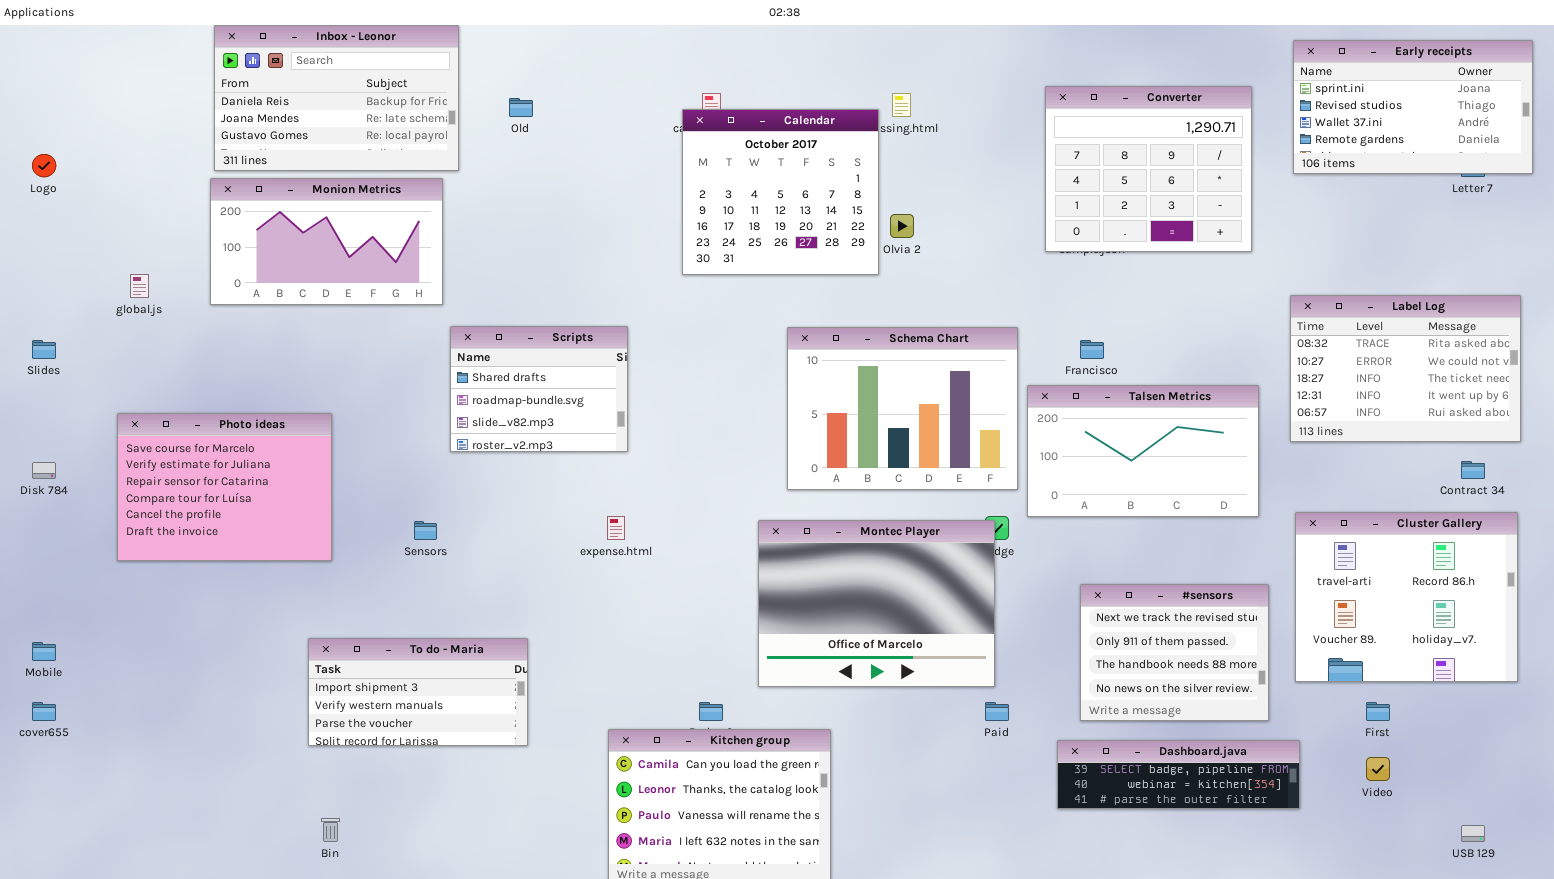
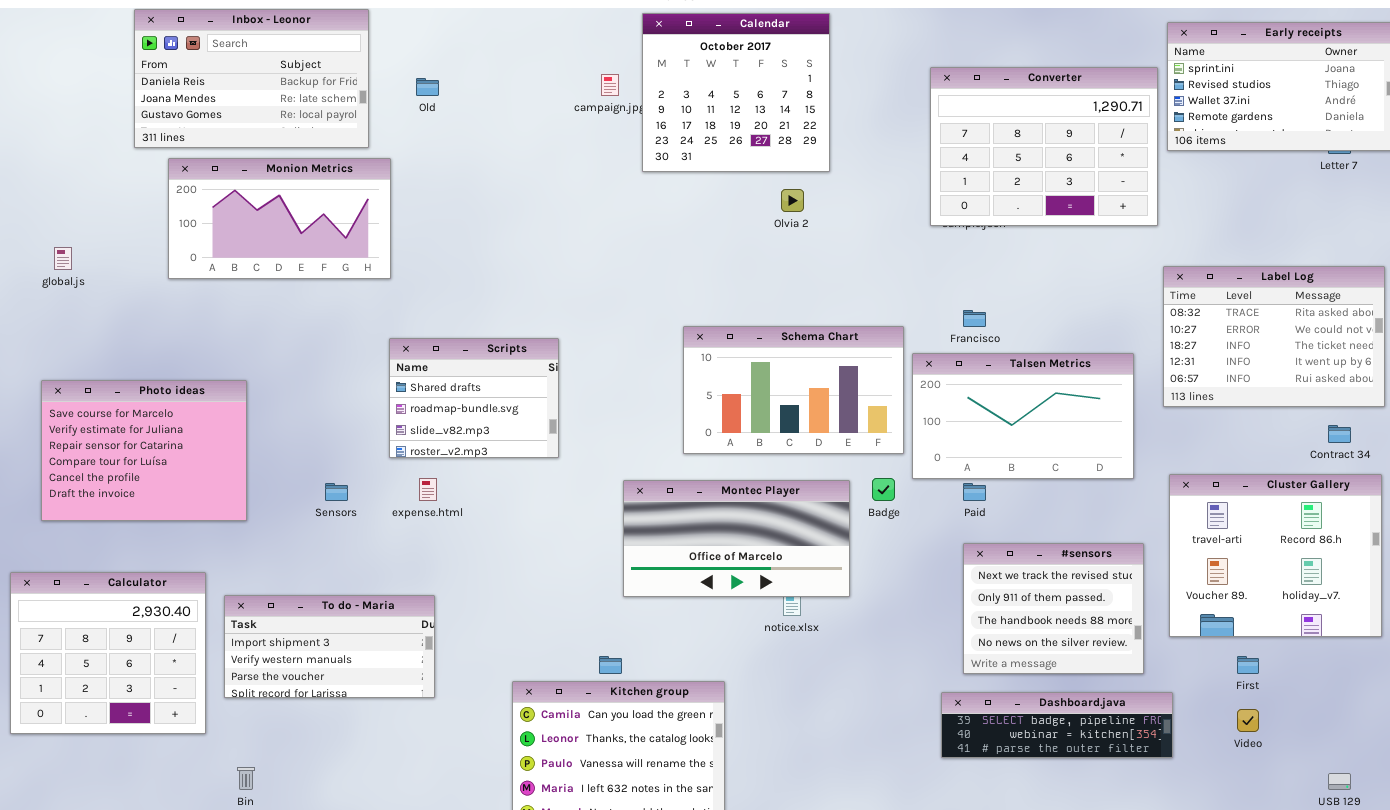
Converter: [1045,86,1252,252] -> [930,67,1158,226], resized
Calendar: [682,109,879,275] -> [642,13,830,172], moved
Monion Metrics: [210,178,443,305] -> [168,158,391,279], moved
Scripts: [450,326,628,452] -> [389,338,559,458], moved
Schema Chart: [787,327,1018,490] -> [683,326,904,454], resized
expense.html: [607,516,625,540] -> [419,478,437,501], moved
Montec Player: [758,520,995,687] -> [623,480,850,597], moved, resized
Calculator: none -> [10,572,206,734], opened
Paid: [985,702,1009,721] -> [963,483,986,501], moved

